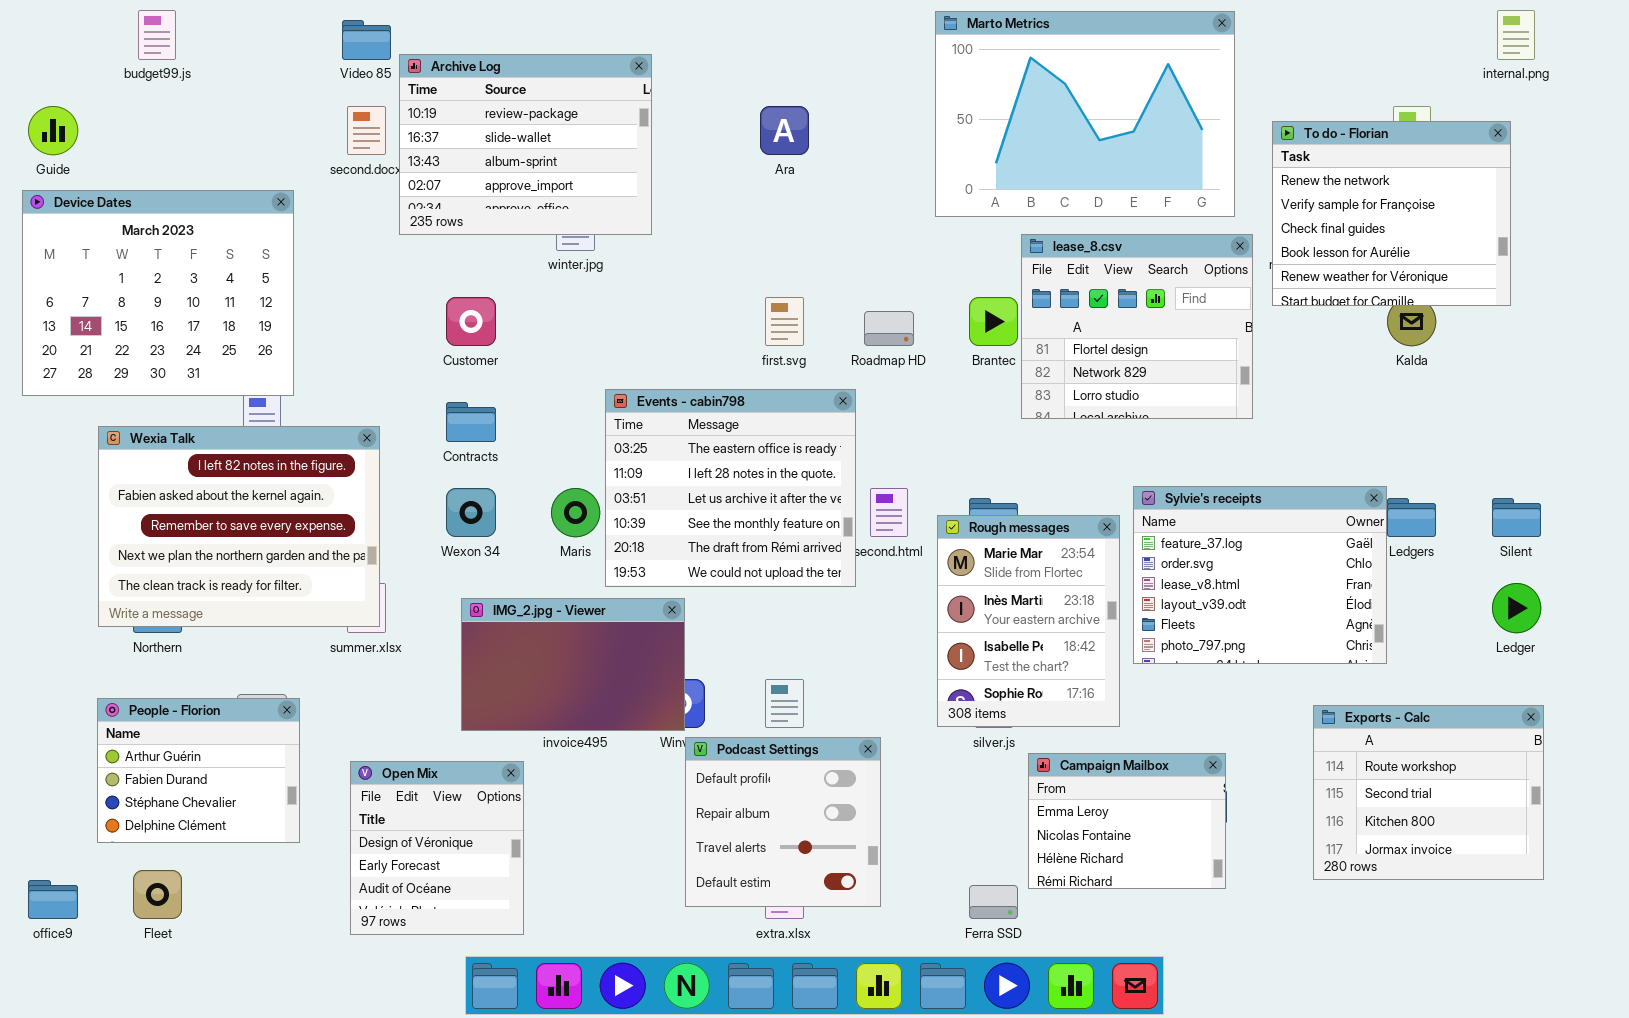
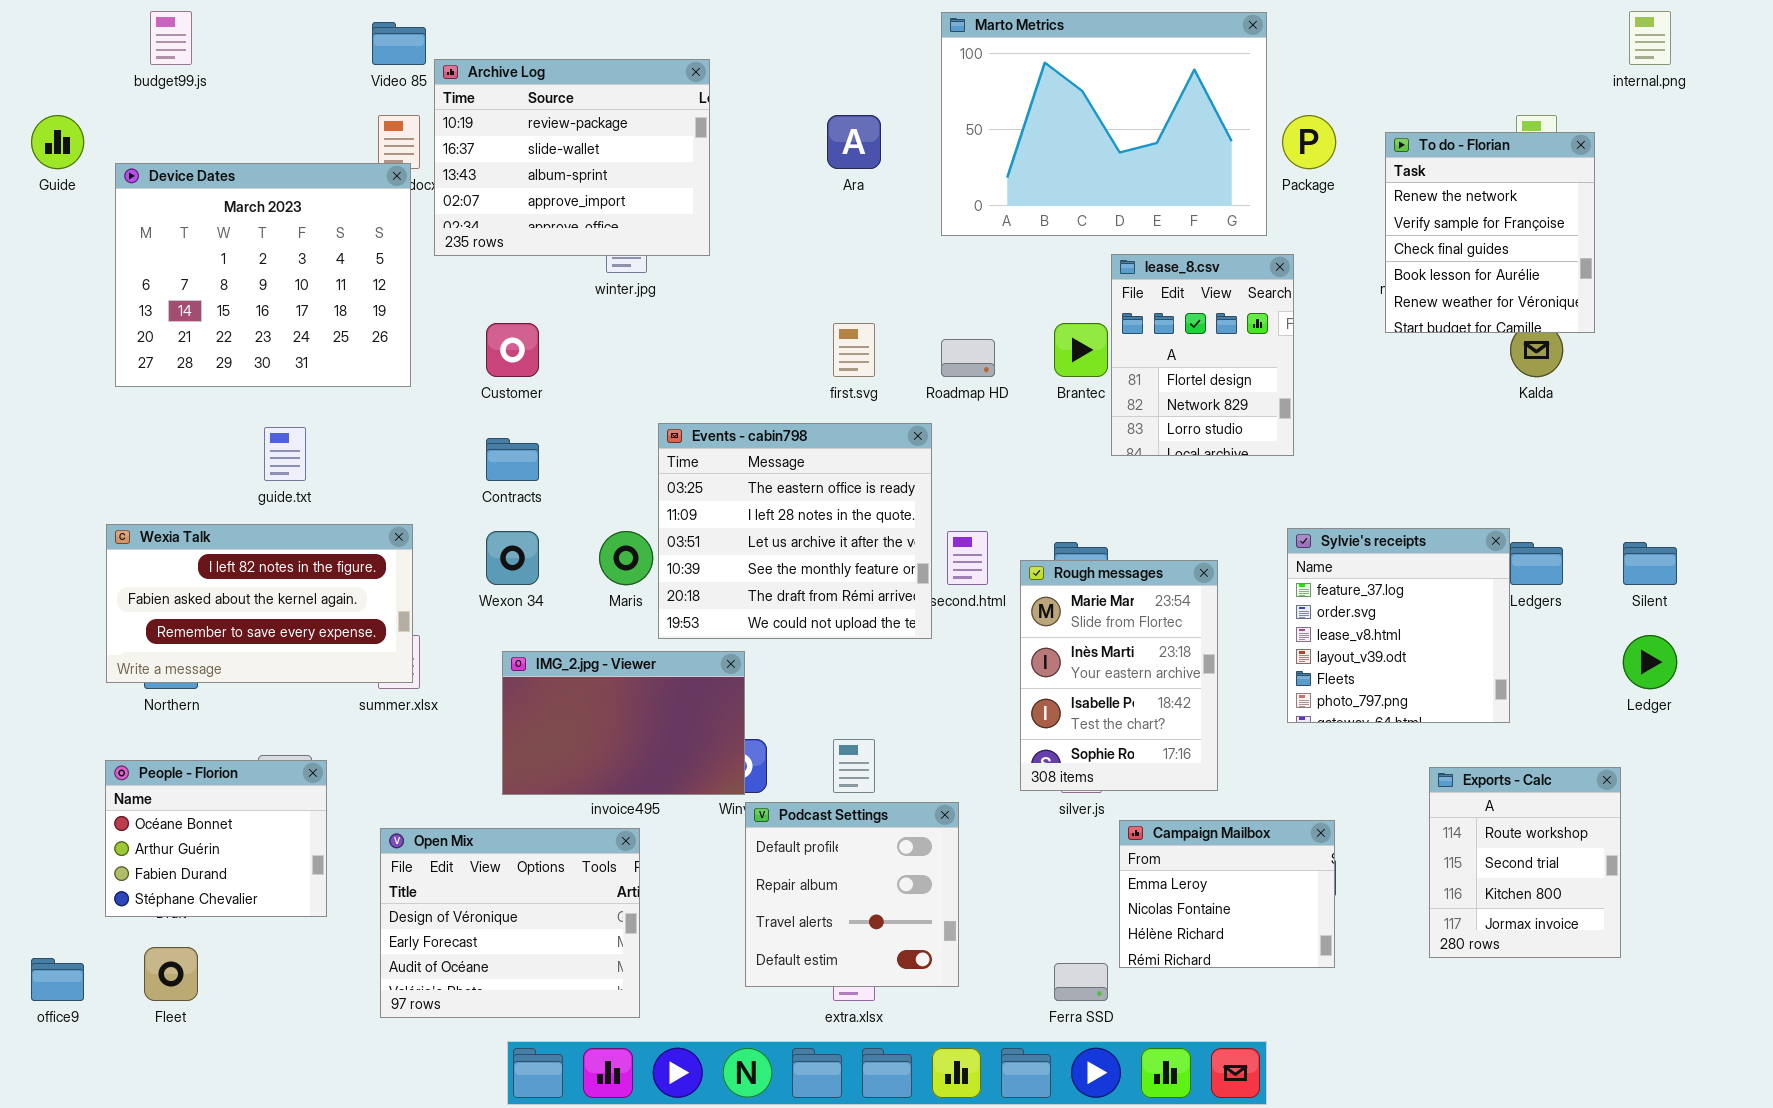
Marto Metrics: [935,11,1235,217] -> [941,12,1267,236], moved
To do - Florian: [1272,121,1511,306] -> [1385,132,1595,333], resized
Device Dates: [22,190,294,396] -> [115,163,411,387], moved
lease_8.csv: [1021,234,1253,419] -> [1111,254,1294,456], resized
Wexia Talk: [98,426,380,627] -> [106,524,413,683], resized
Sylvie's receipts: [1133,486,1387,664] -> [1287,528,1510,723], resized
People - Florion: [97,698,300,843] -> [105,760,327,917], scrolled up 1 row
Exports - Calc: [1313,705,1544,880] -> [1429,767,1621,958], resized
Open Mix: [350,761,524,935] -> [380,828,640,1018], resized

